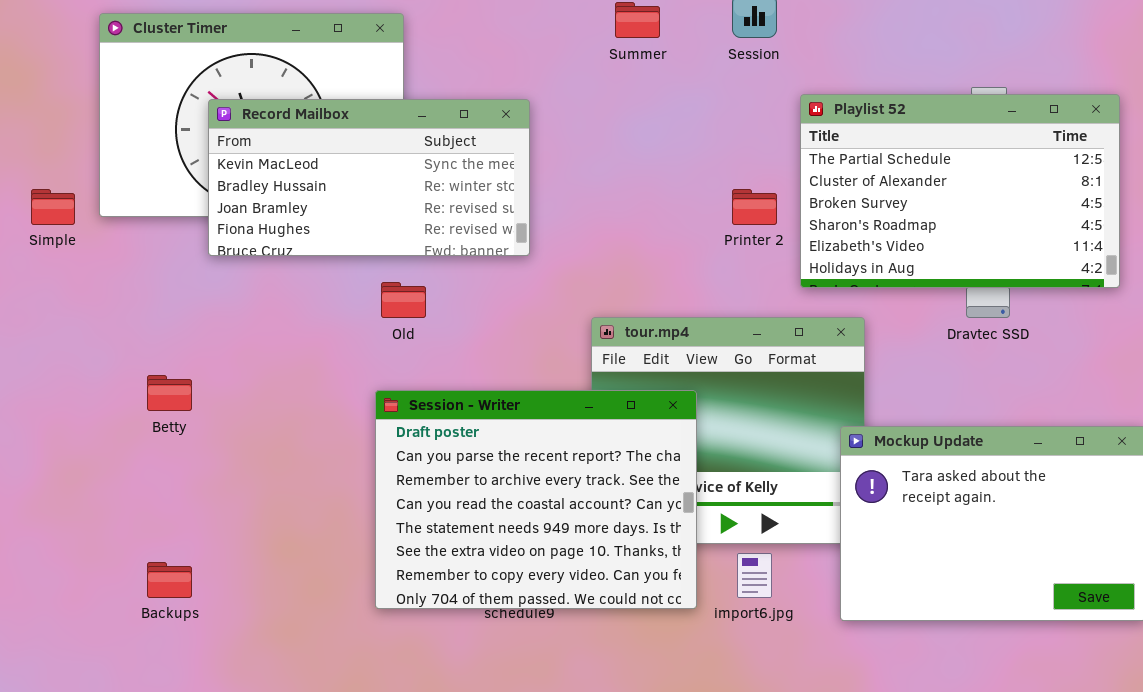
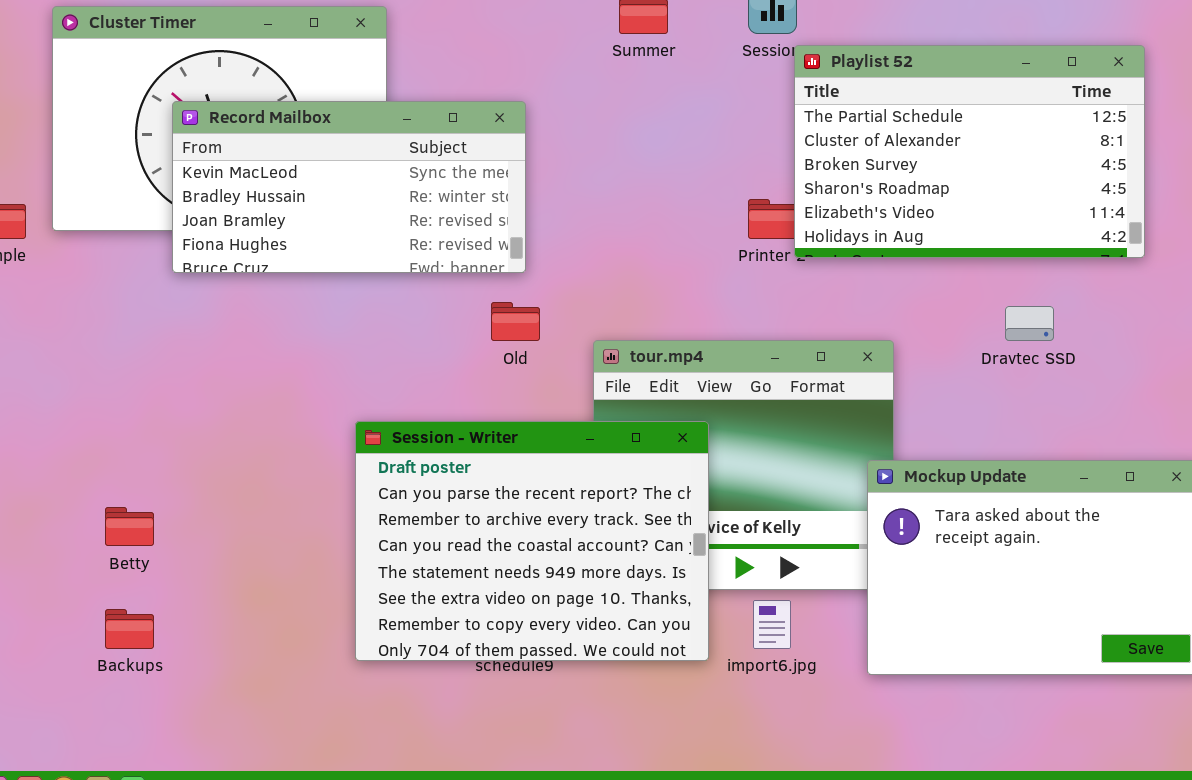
Playlist 52: [800,94,1120,288] -> [794,45,1145,258], moved
Old: [381,282,426,318] -> [491,302,540,341], moved
Betty: [147,375,192,411] -> [105,507,154,546], moved

